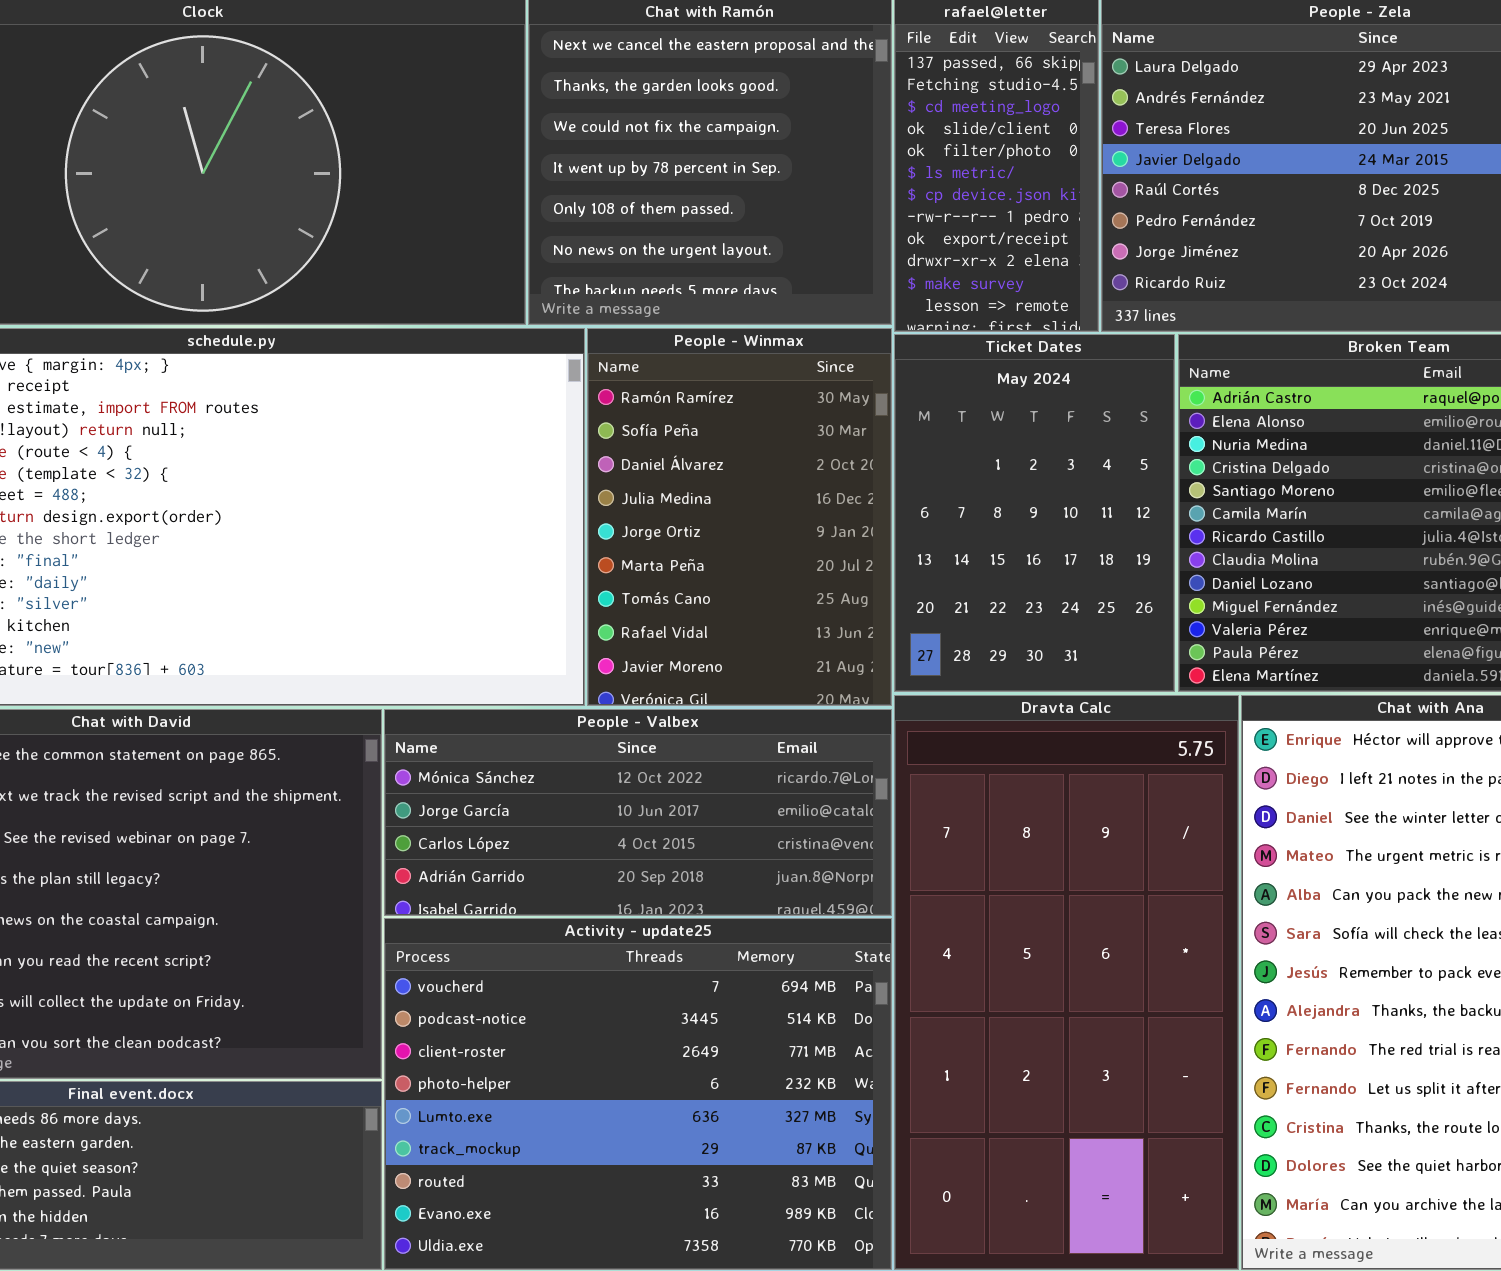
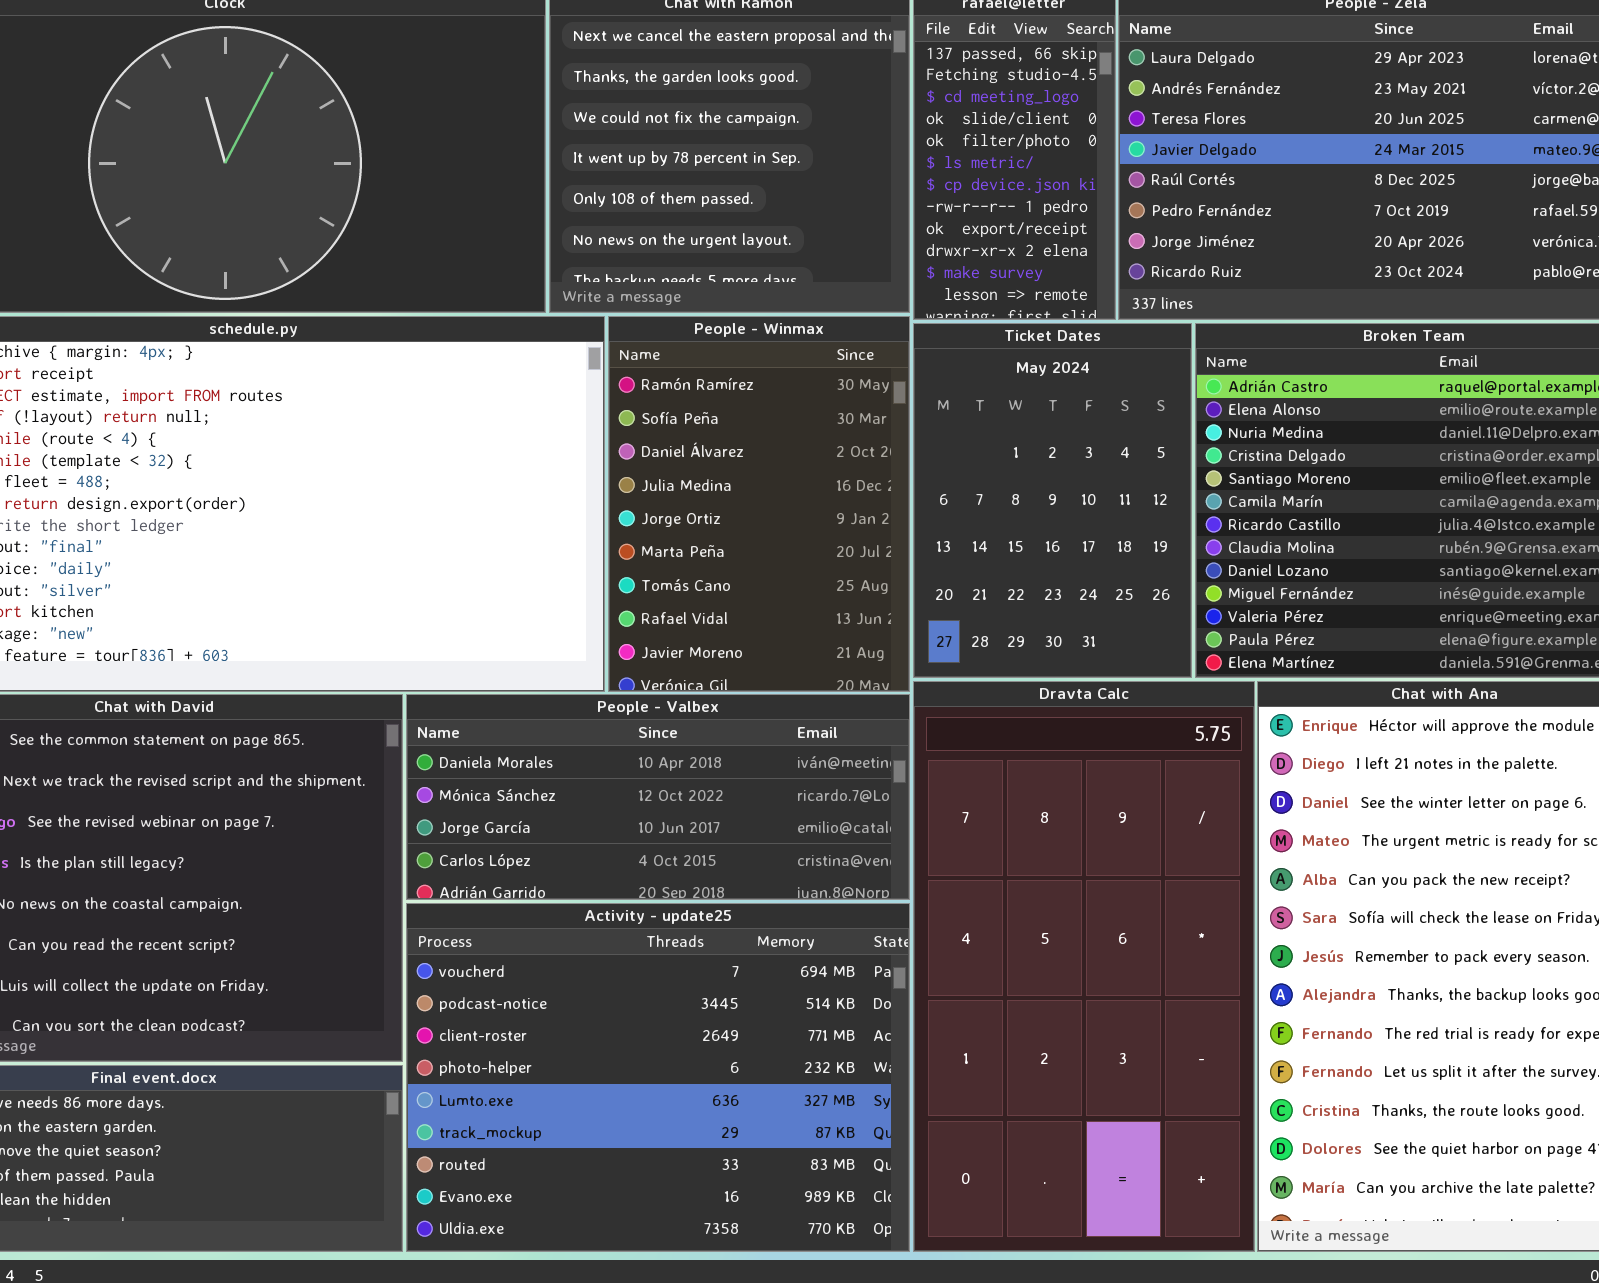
People - Valbex: [384,709,892,916] -> [406,694,910,900], scrolled up 1 row

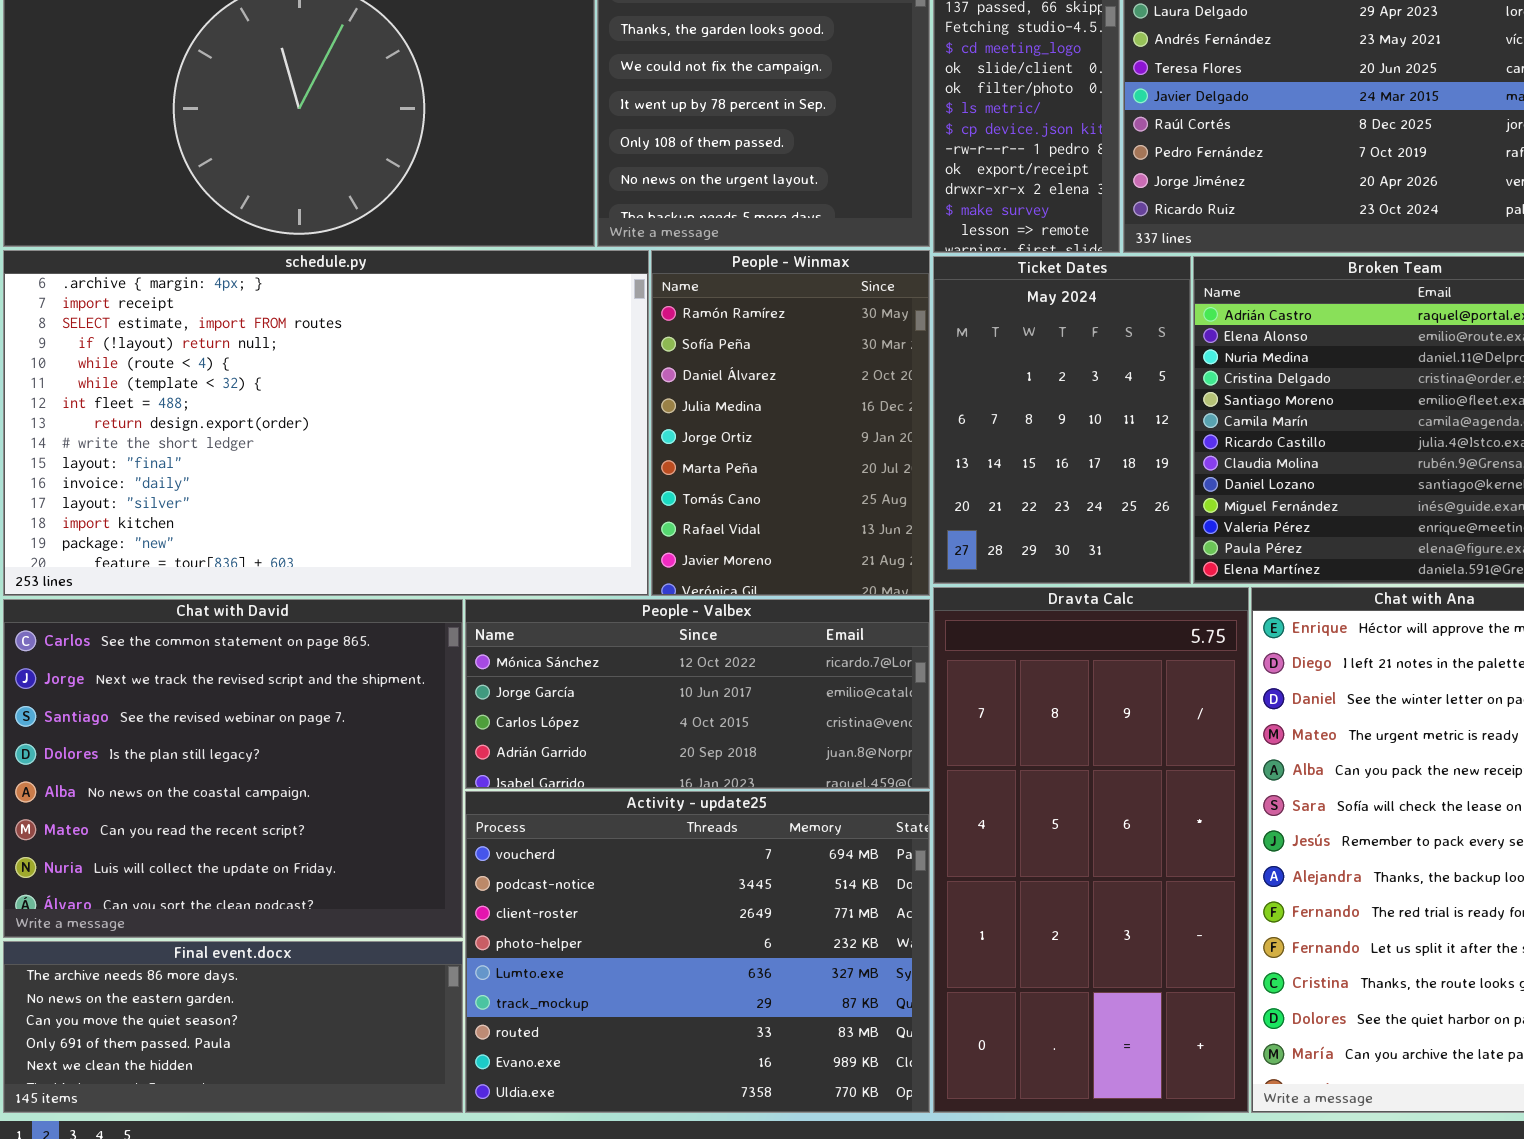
People - Valbex: [406,694,910,900] -> [465,599,930,789], scrolled down 1 row

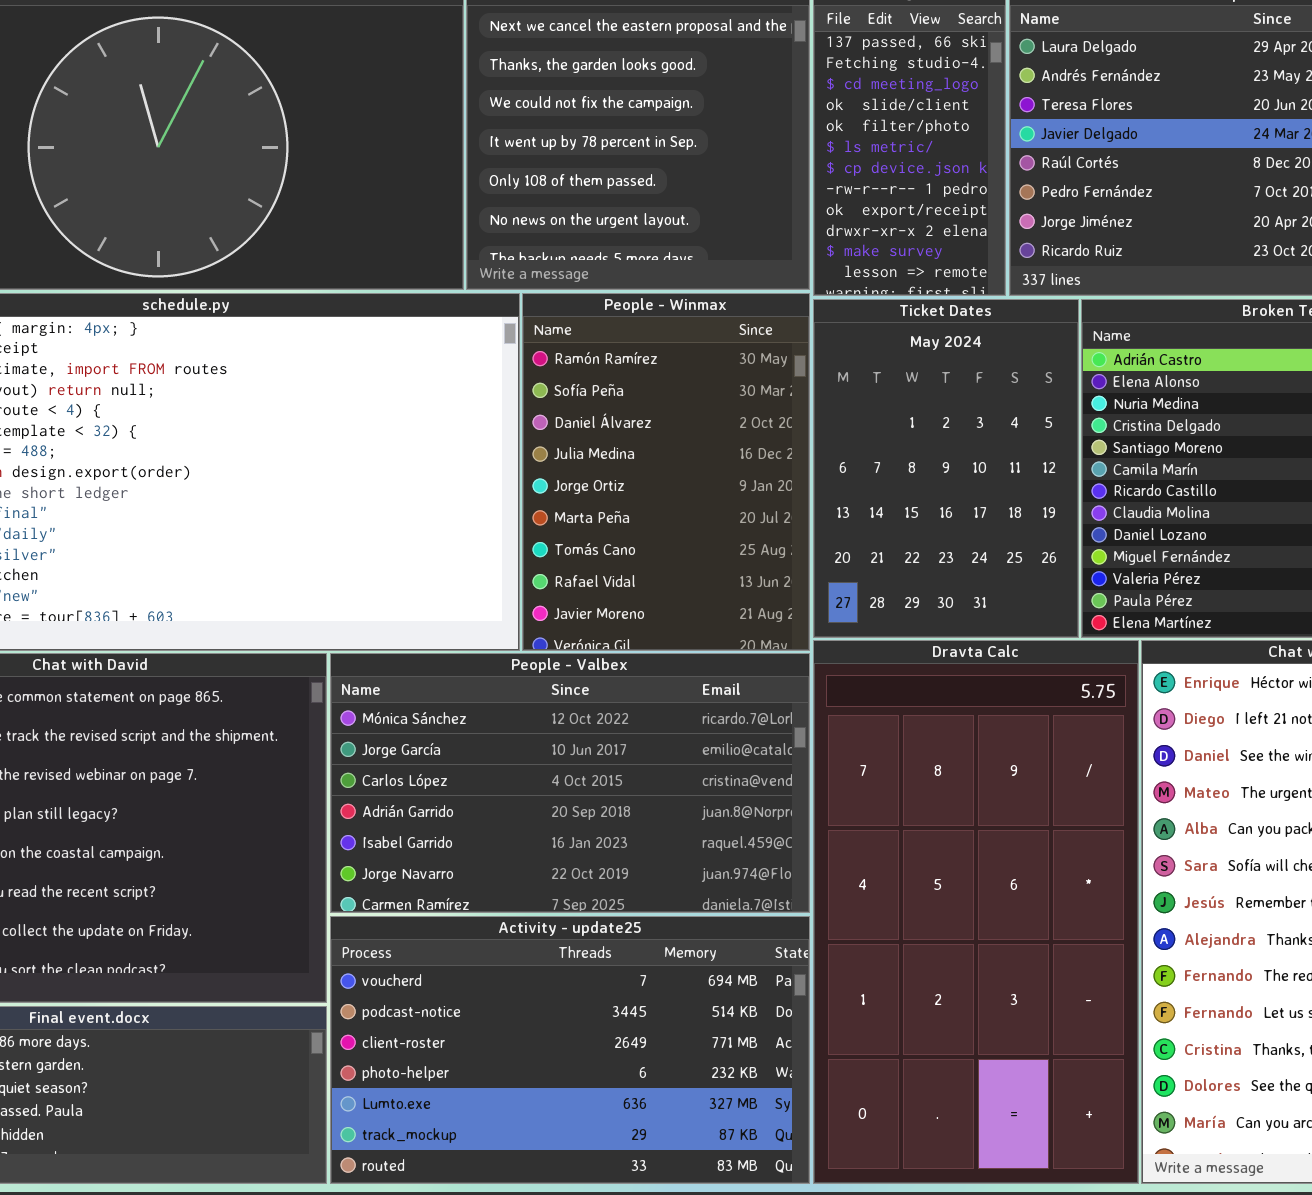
People - Valbex: [465,599,930,789] -> [330,653,810,913], resized
Activity - update25: [465,791,930,1113] -> [330,916,810,1184], resized

